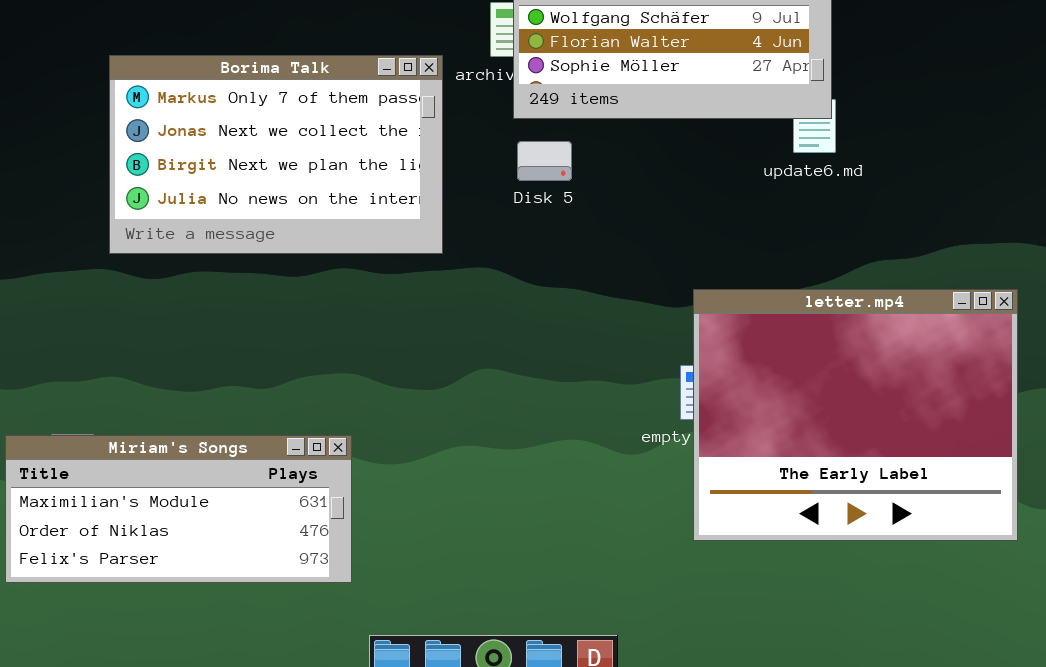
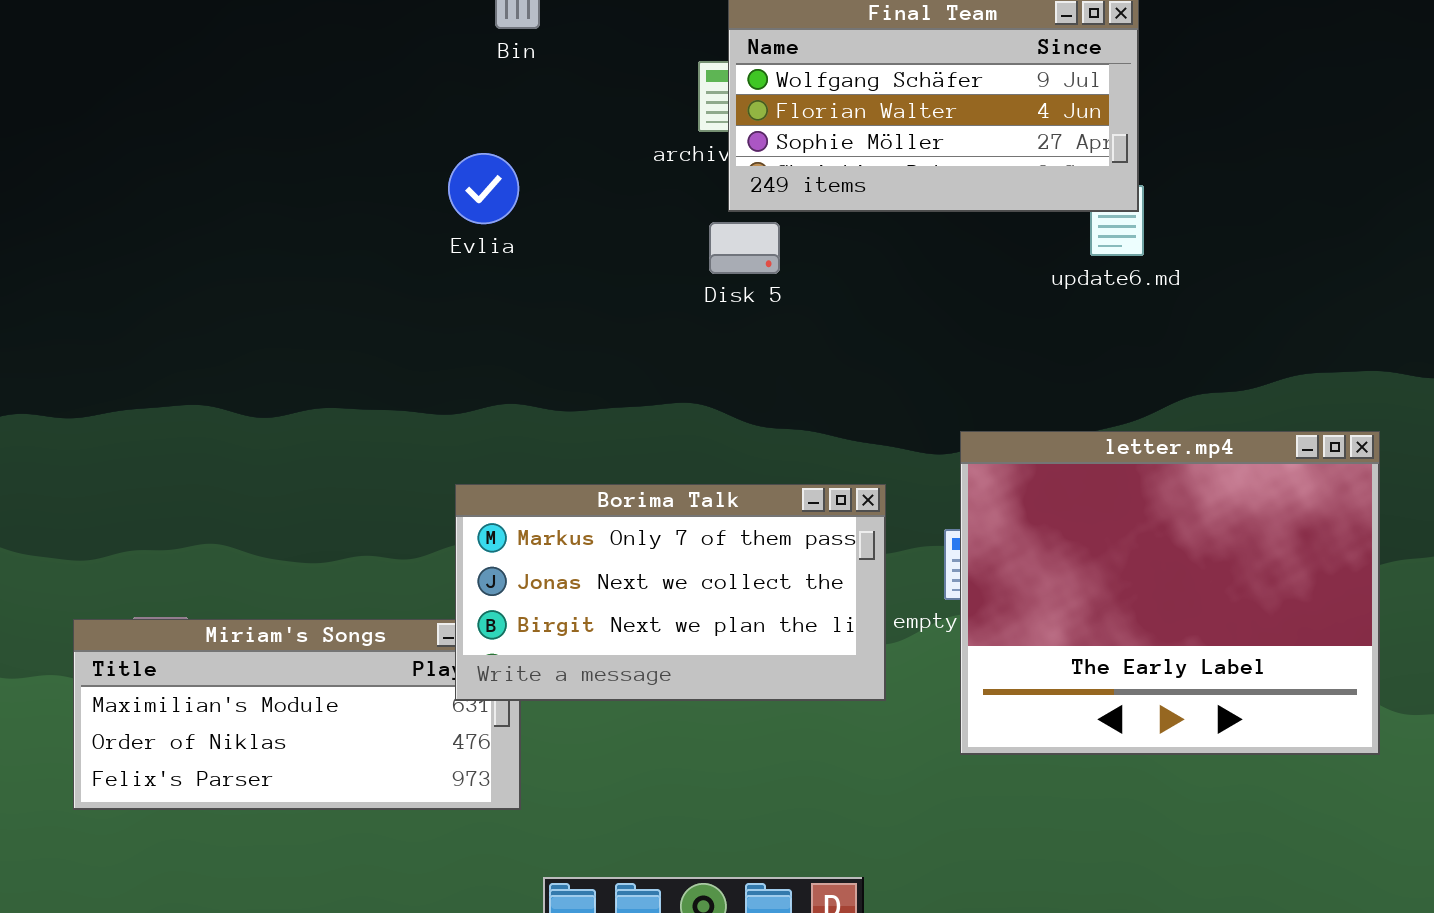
Borima Talk: [109,55,443,254] -> [455,484,886,701], moved, resized
Disk 5: [517,141,572,181] -> [709,222,780,274], moved

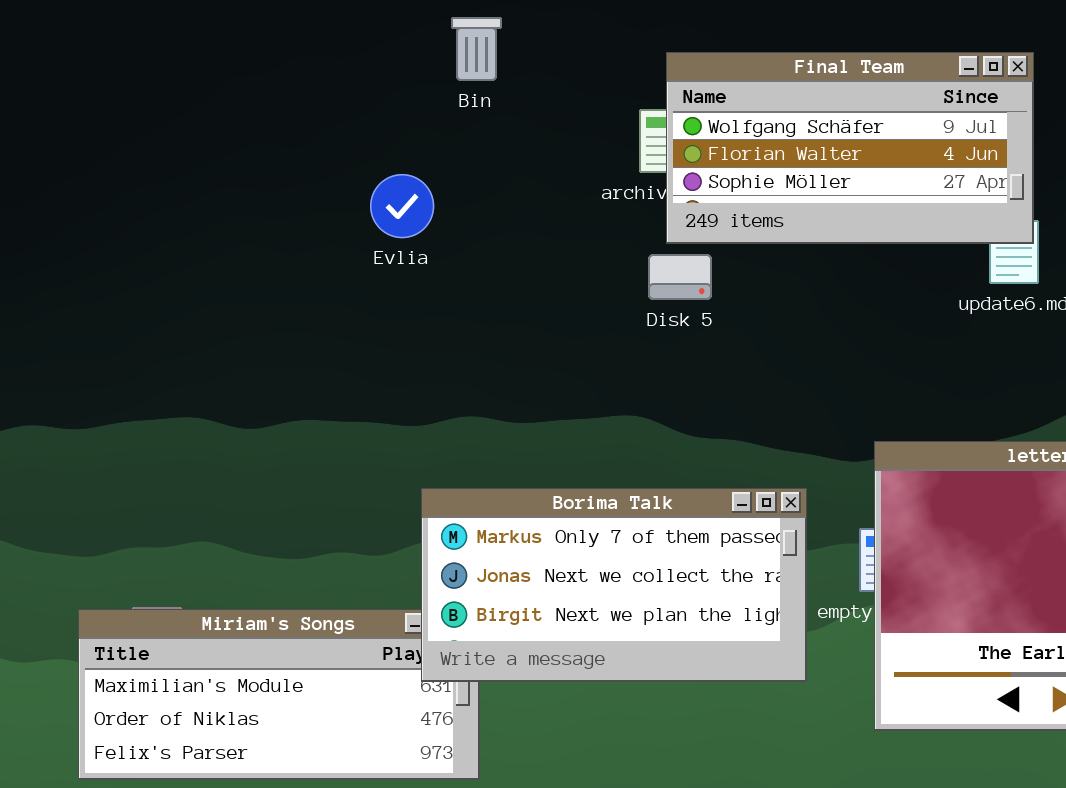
Evlia: [448,153,519,224] -> [370,174,434,238], moved

